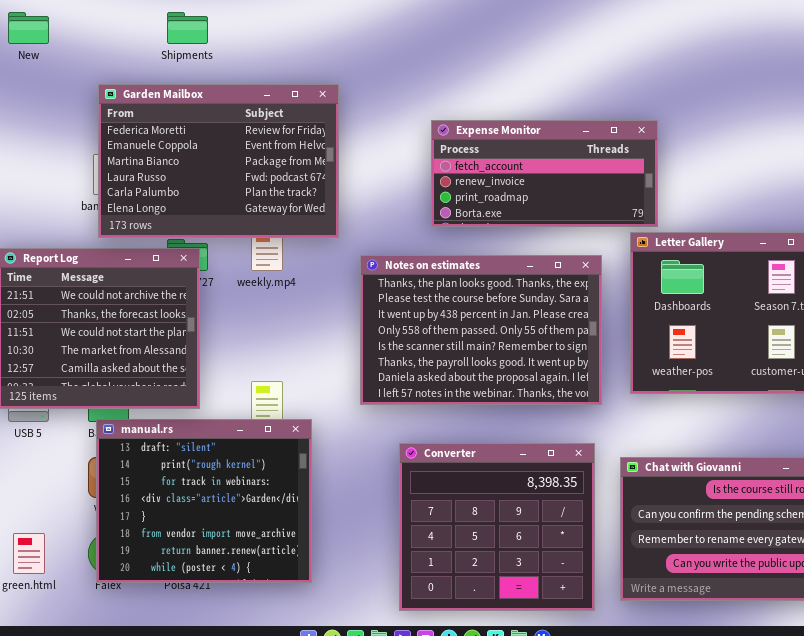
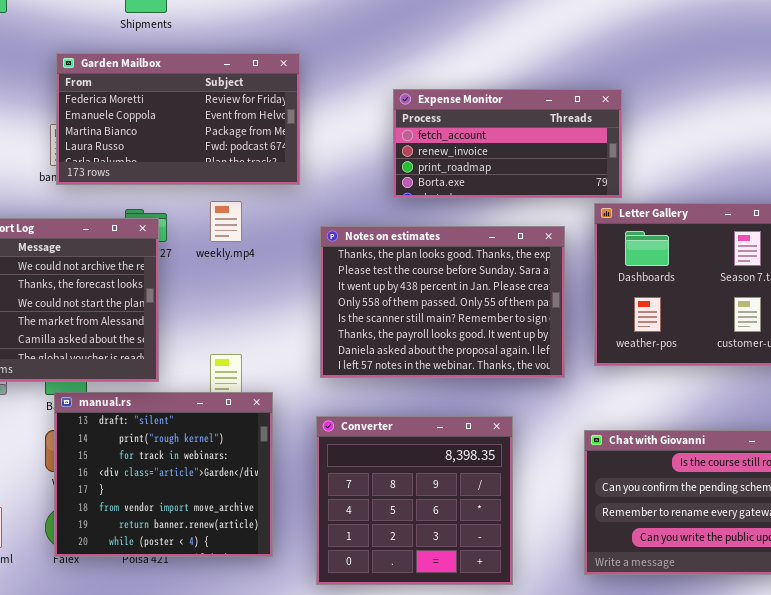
Garden Mailbox: [98,84,339,238] -> [56,53,300,185], resized
Converter: [399,443,595,611] -> [316,416,513,585], moved

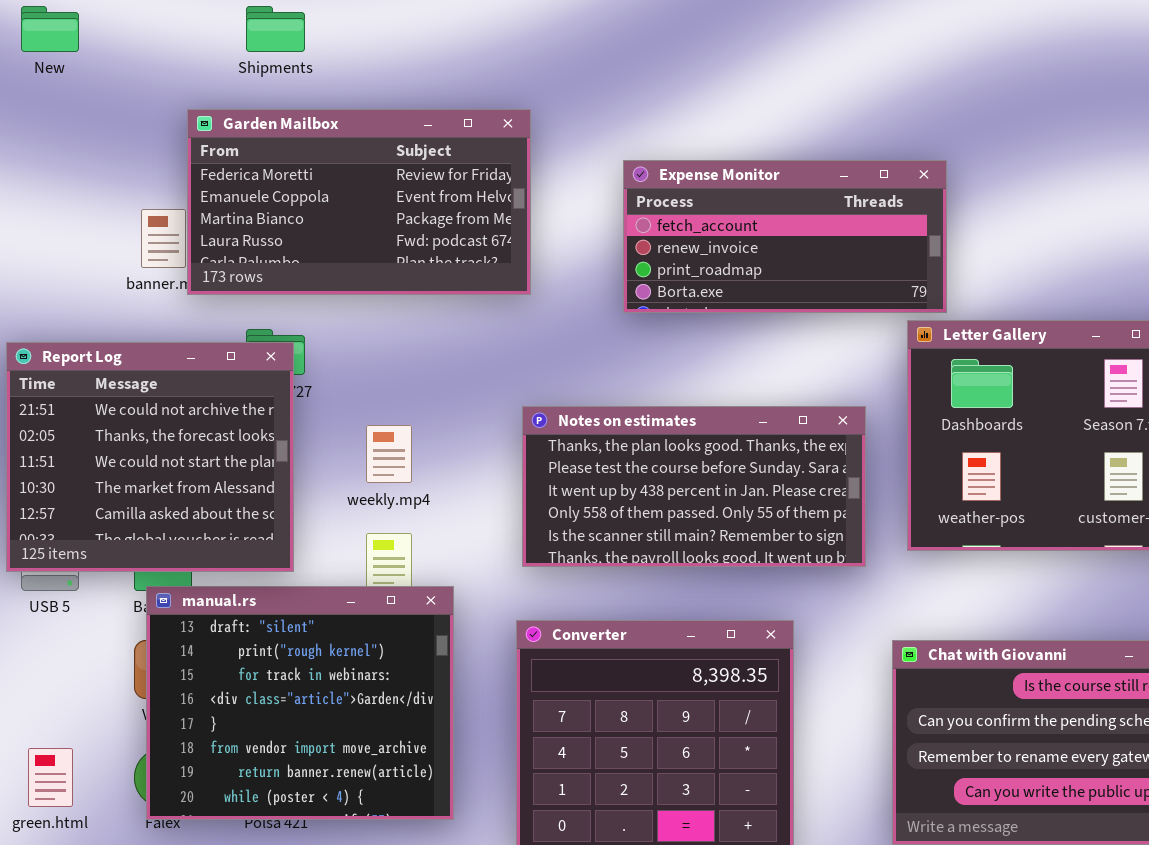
Garden Mailbox: [56,53,300,185] -> [187,109,531,295], moved
weekly.mp4: [210,201,242,242] -> [366,425,412,483], moved
Notes on estimates: [320,226,565,378] -> [522,406,866,567], resized

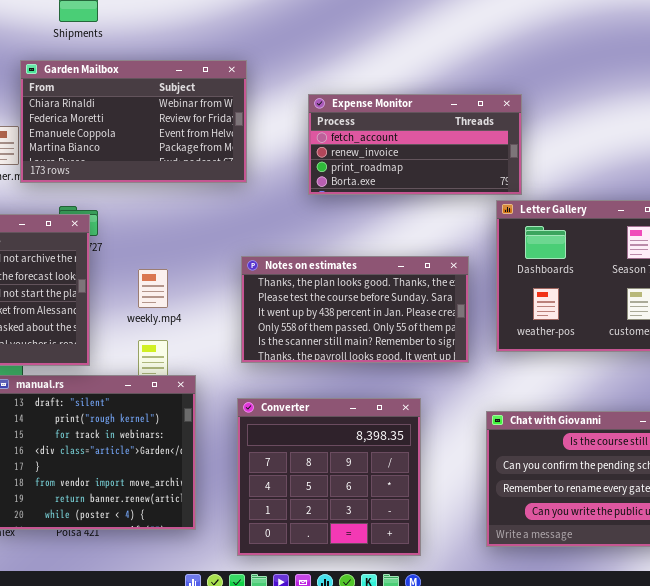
Garden Mailbox: [187,109,531,295] -> [20,60,247,183], scrolled up 1 row

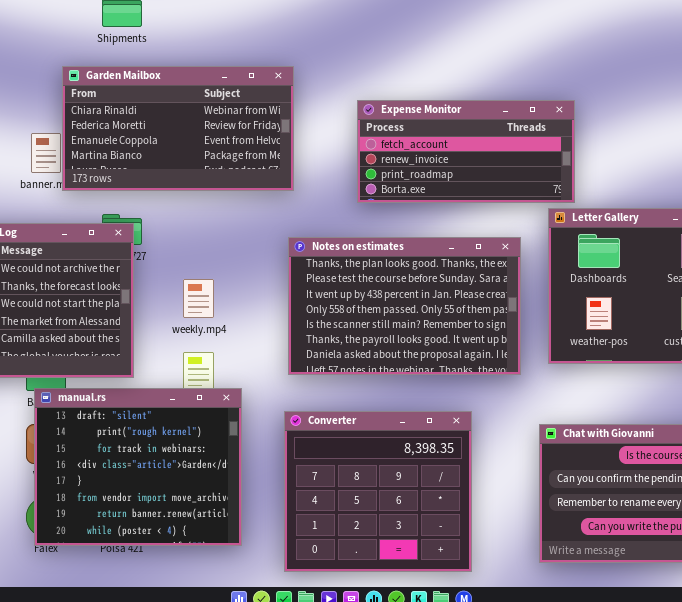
Notes on estimates: [241,256,469,363] -> [288,237,521,375], resized

